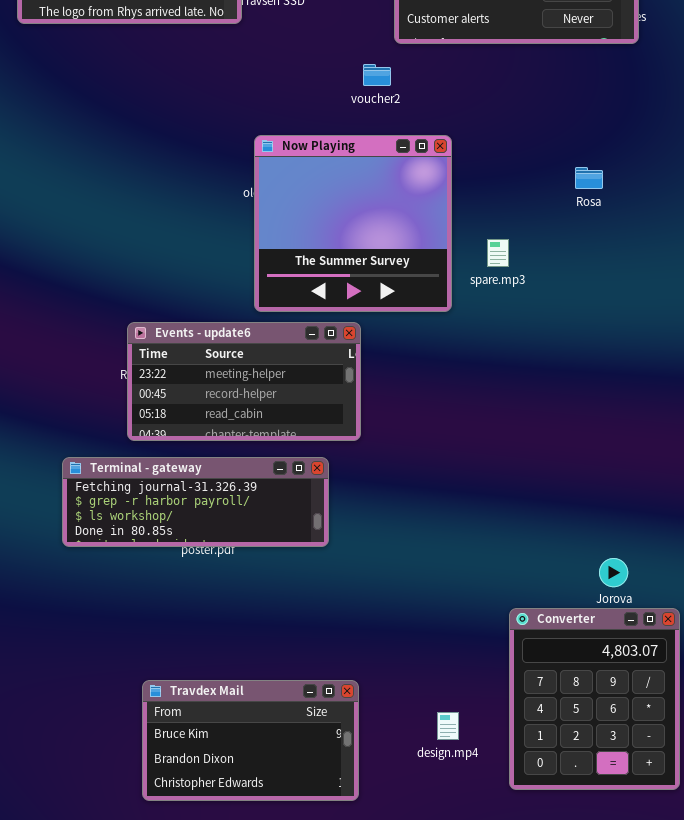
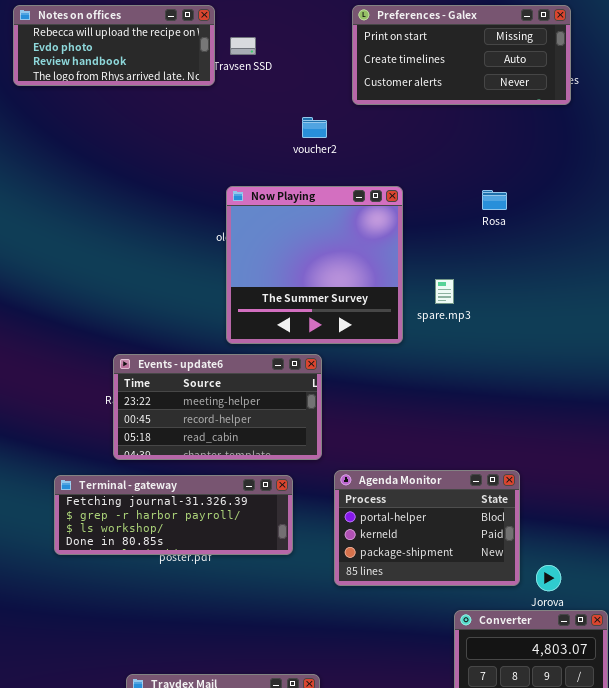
voucher2: [363,64,391,86] -> [302,117,327,138], moved
Rosa: [575,167,603,189] -> [482,190,507,210], moved
Agenda Monitor: none -> [334,470,520,586], opened

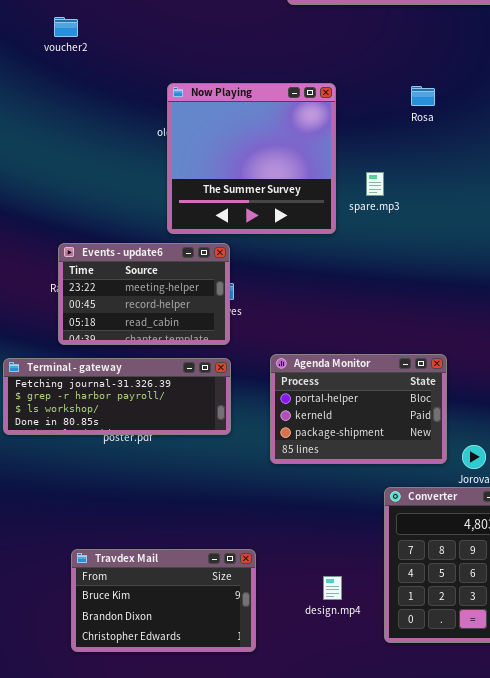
voucher2: [302,117,327,138] -> [54,17,78,37], moved
Events - update6: [113,354,322,460] -> [58,243,230,345], resized

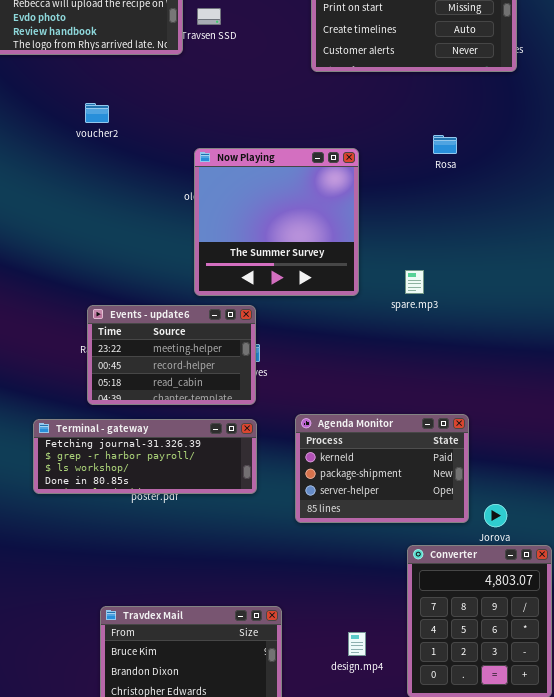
voucher2: [54,17,78,37] -> [85,103,109,123], moved
Rosa: [411,86,435,106] -> [433,135,457,154], moved
spare.mp3: [366,172,384,196] -> [405,270,424,294], moved
Agenda Monitor: [270,354,447,464] -> [295,414,469,523], scrolled down 1 row

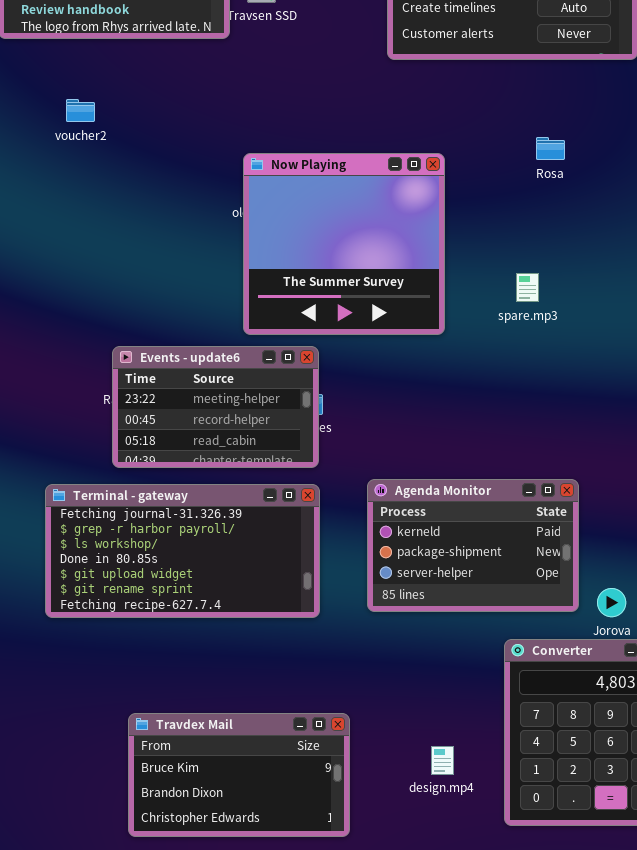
voucher2: [85,103,109,123] -> [66,99,95,122], moved
spare.mp3: [405,270,424,294] -> [516,273,539,302], moved
Terminal - gateway: [33,419,257,494] -> [45,484,320,618], resized

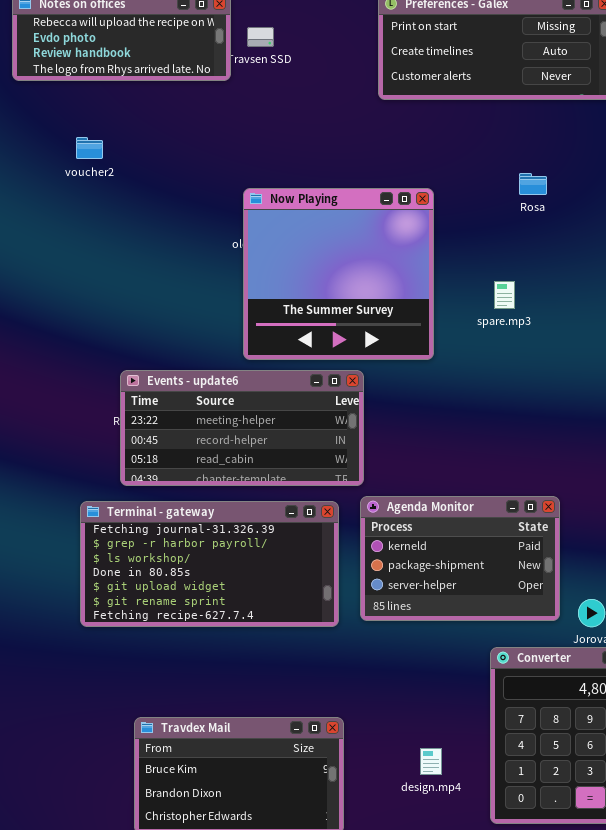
spare.mp3: [516,273,539,302] -> [494,281,515,309], moved
Events - update6: [112,346,319,468] -> [120,370,364,486], resized
Terminal - gateway: [45,484,320,618] -> [80,501,339,627], moved

